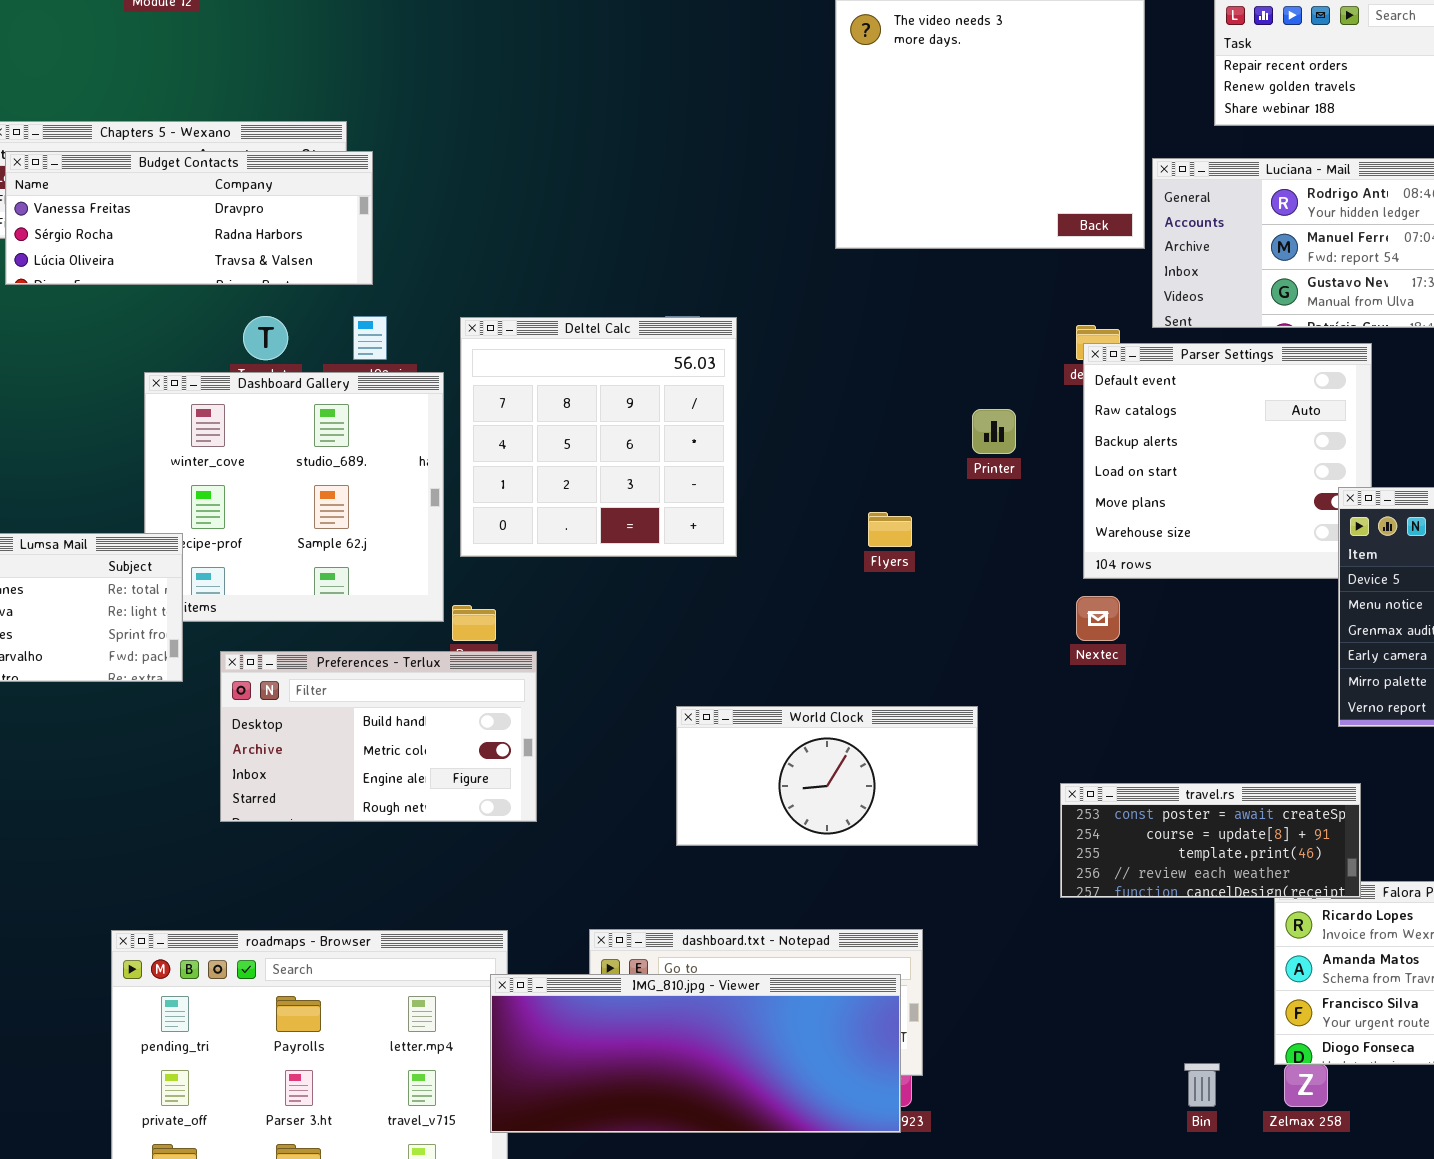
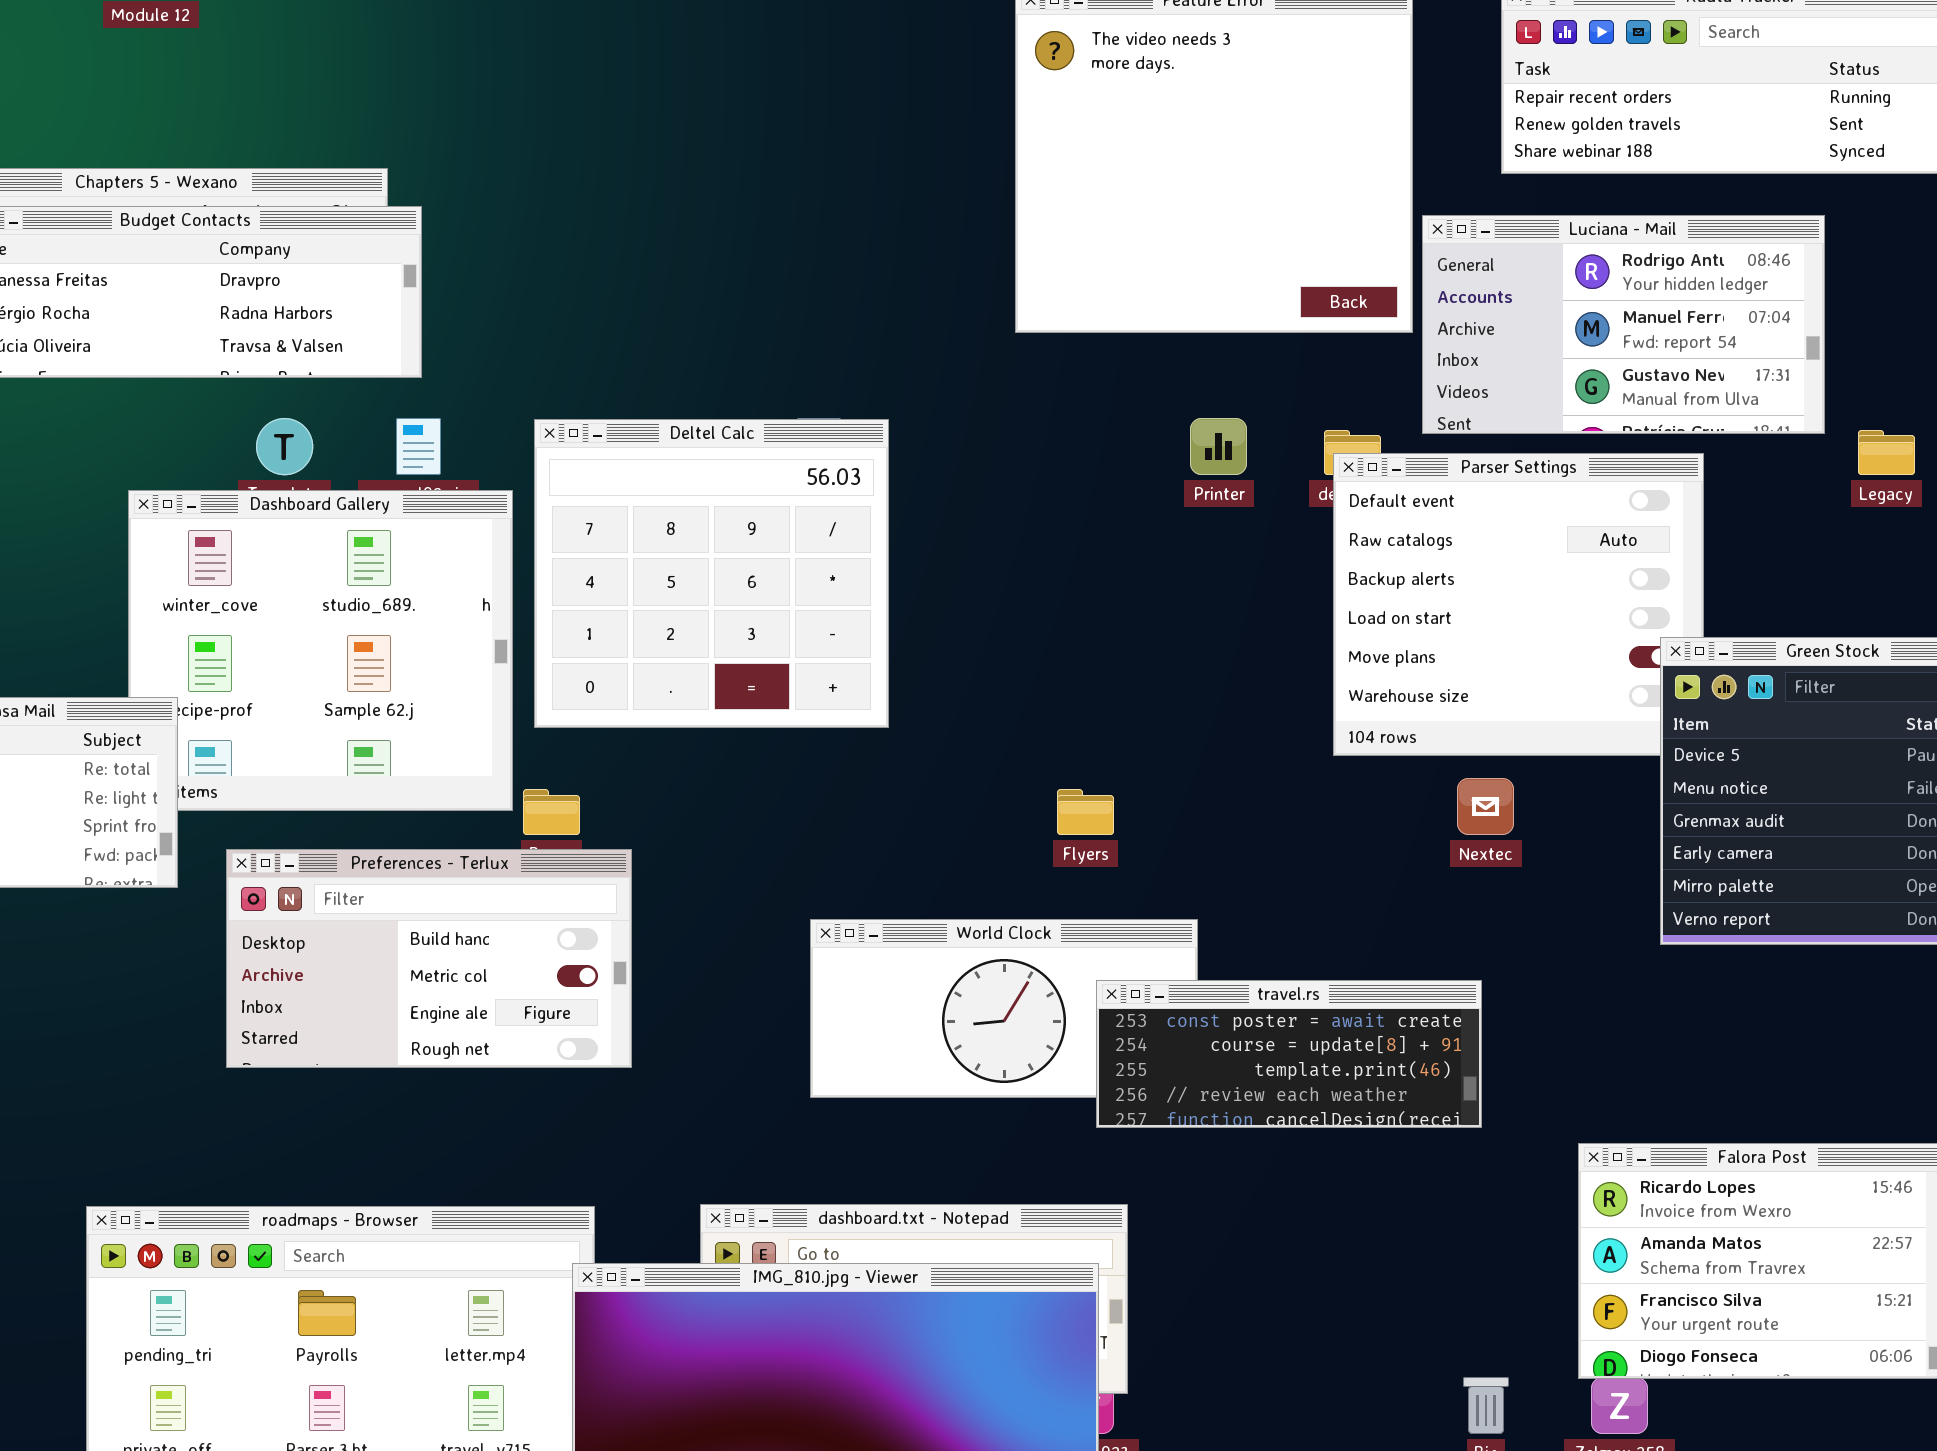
Printer: [972,409,1016,454] -> [1190,418,1247,475], moved
Flyers: [868,512,912,547] -> [1057,789,1114,835], moved
Nextec: [1076,596,1120,641] -> [1457,778,1514,835], moved
travel.rs: [1060,783,1361,898] -> [1096,980,1482,1128], moved

